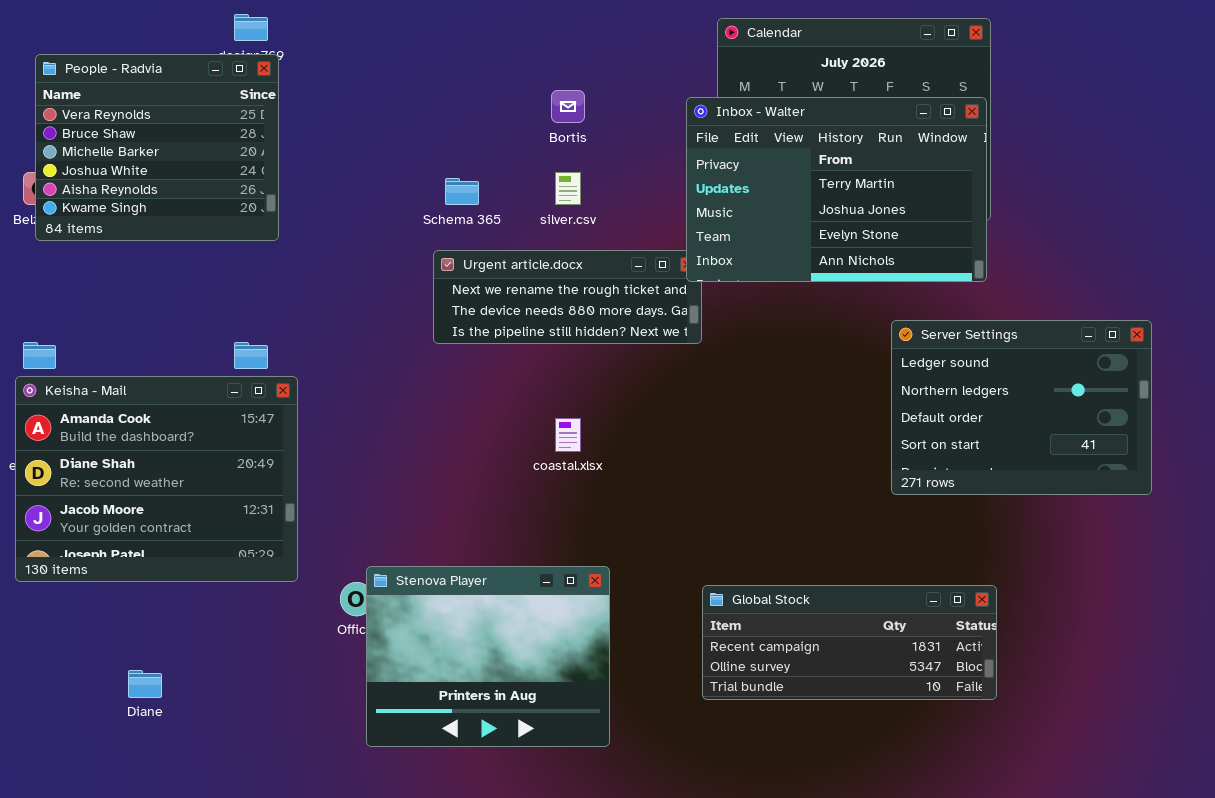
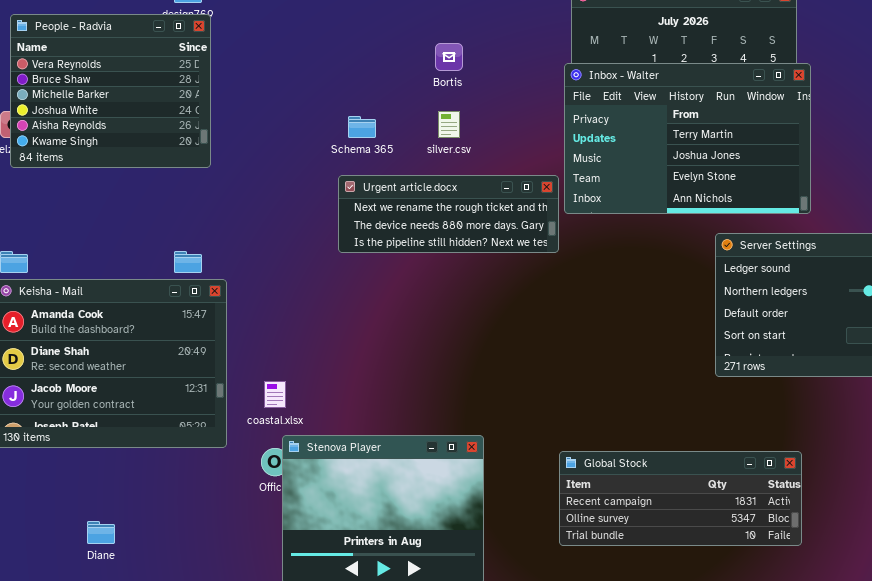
Inbox - Walter: [686,97,987,282] -> [564,63,811,214], moved
coastal.xlsx: [555,418,581,452] -> [264,381,286,408], moved

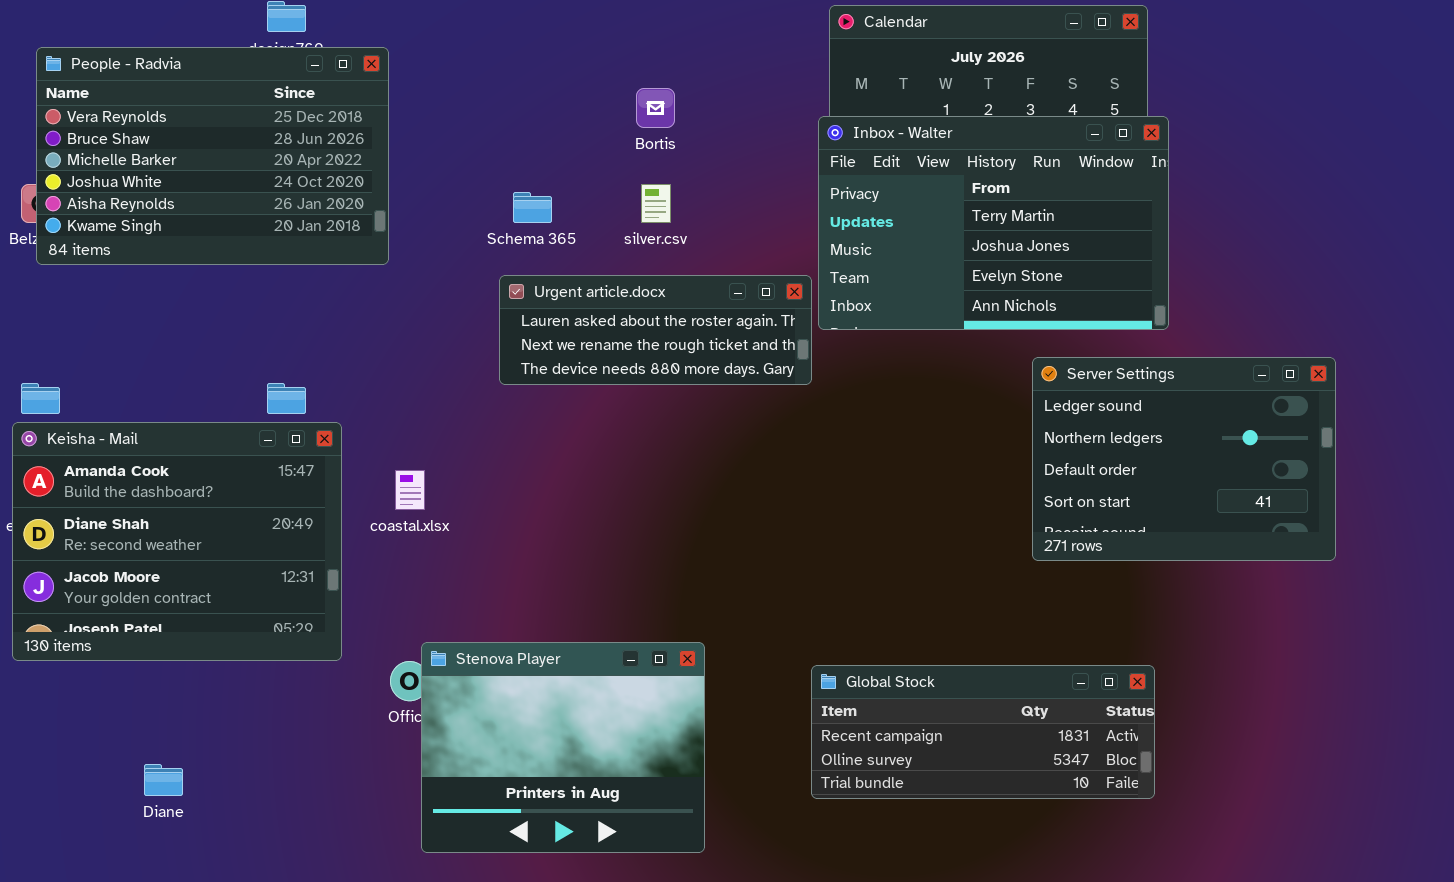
People - Radvia: [10,14,211,168] -> [36,47,389,265], resized
Urgent article.docx: [338,175,559,253] -> [499,275,812,385], scrolled up 1 row
coastal.xlsx: [264,381,286,408] -> [395,470,425,510], moved

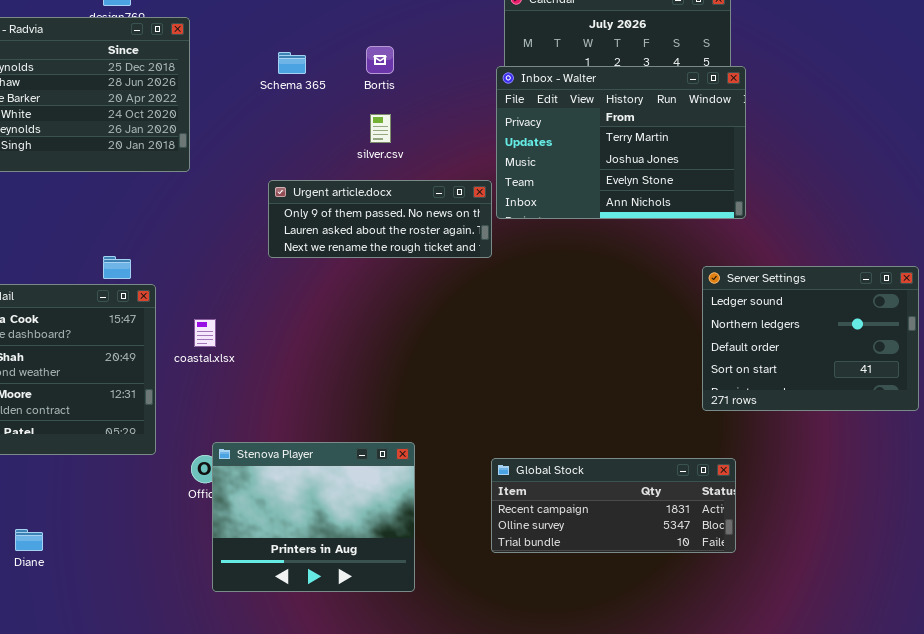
Schema 365: [513,192,552,223] -> [278,52,306,74], moved
Urgent article.docx: [499,275,812,385] -> [268,180,492,258], scrolled up 1 row
Server Settings: [1032,357,1336,561] -> [702,266,919,411], moved

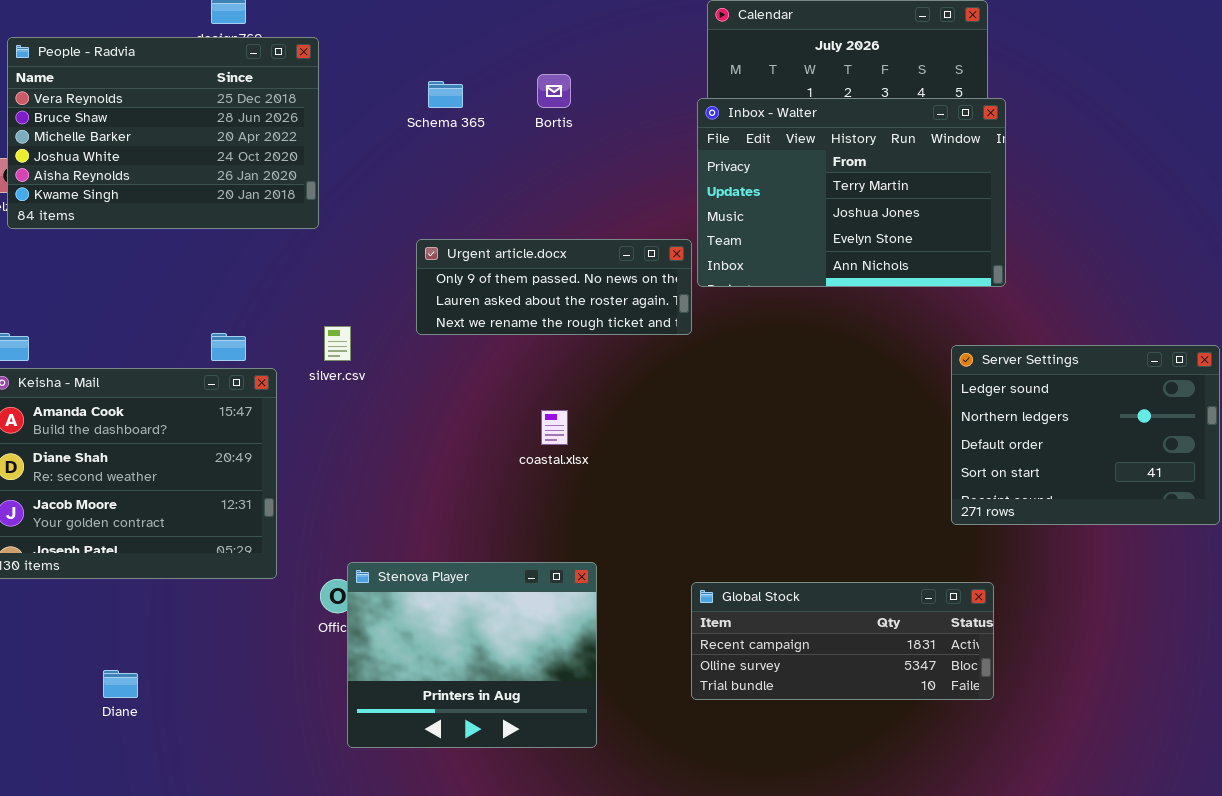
silver.csv: [370,114,391,143] -> [324,326,351,361], moved
coastal.xlsx: [194,319,216,347] -> [541,410,568,445], moved

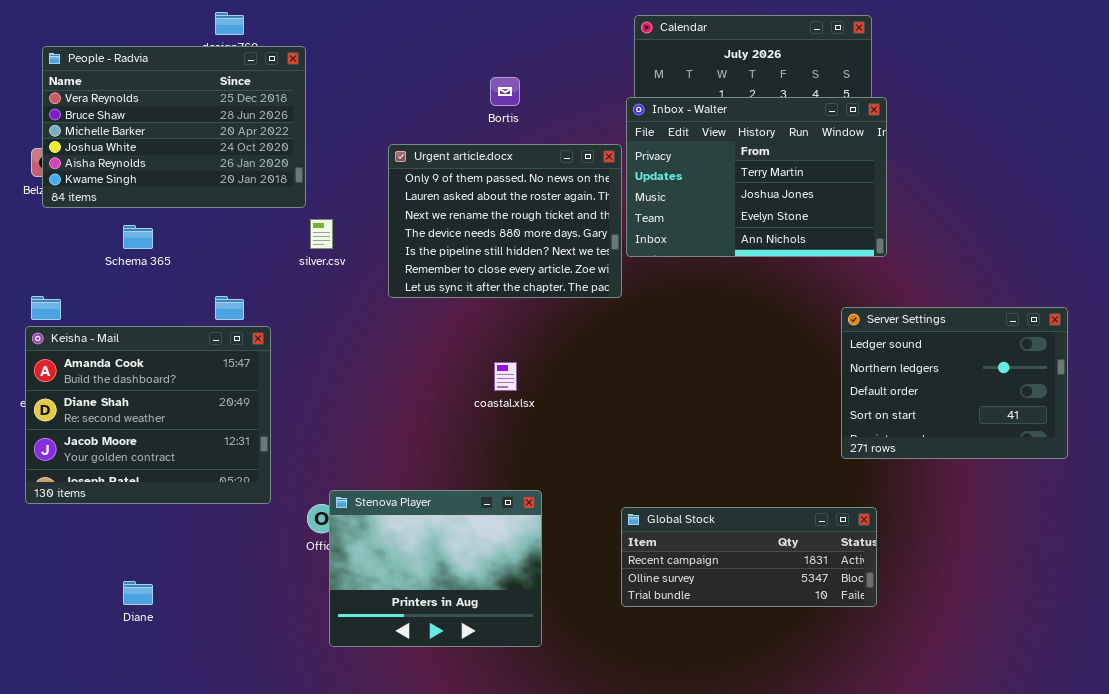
Schema 365: [428,81,463,108] -> [123,225,153,249], moved
Urgent article.docx: [416,239,692,335] -> [388,144,622,298], resized
silver.csv: [324,326,351,361] -> [310,219,333,249], moved

